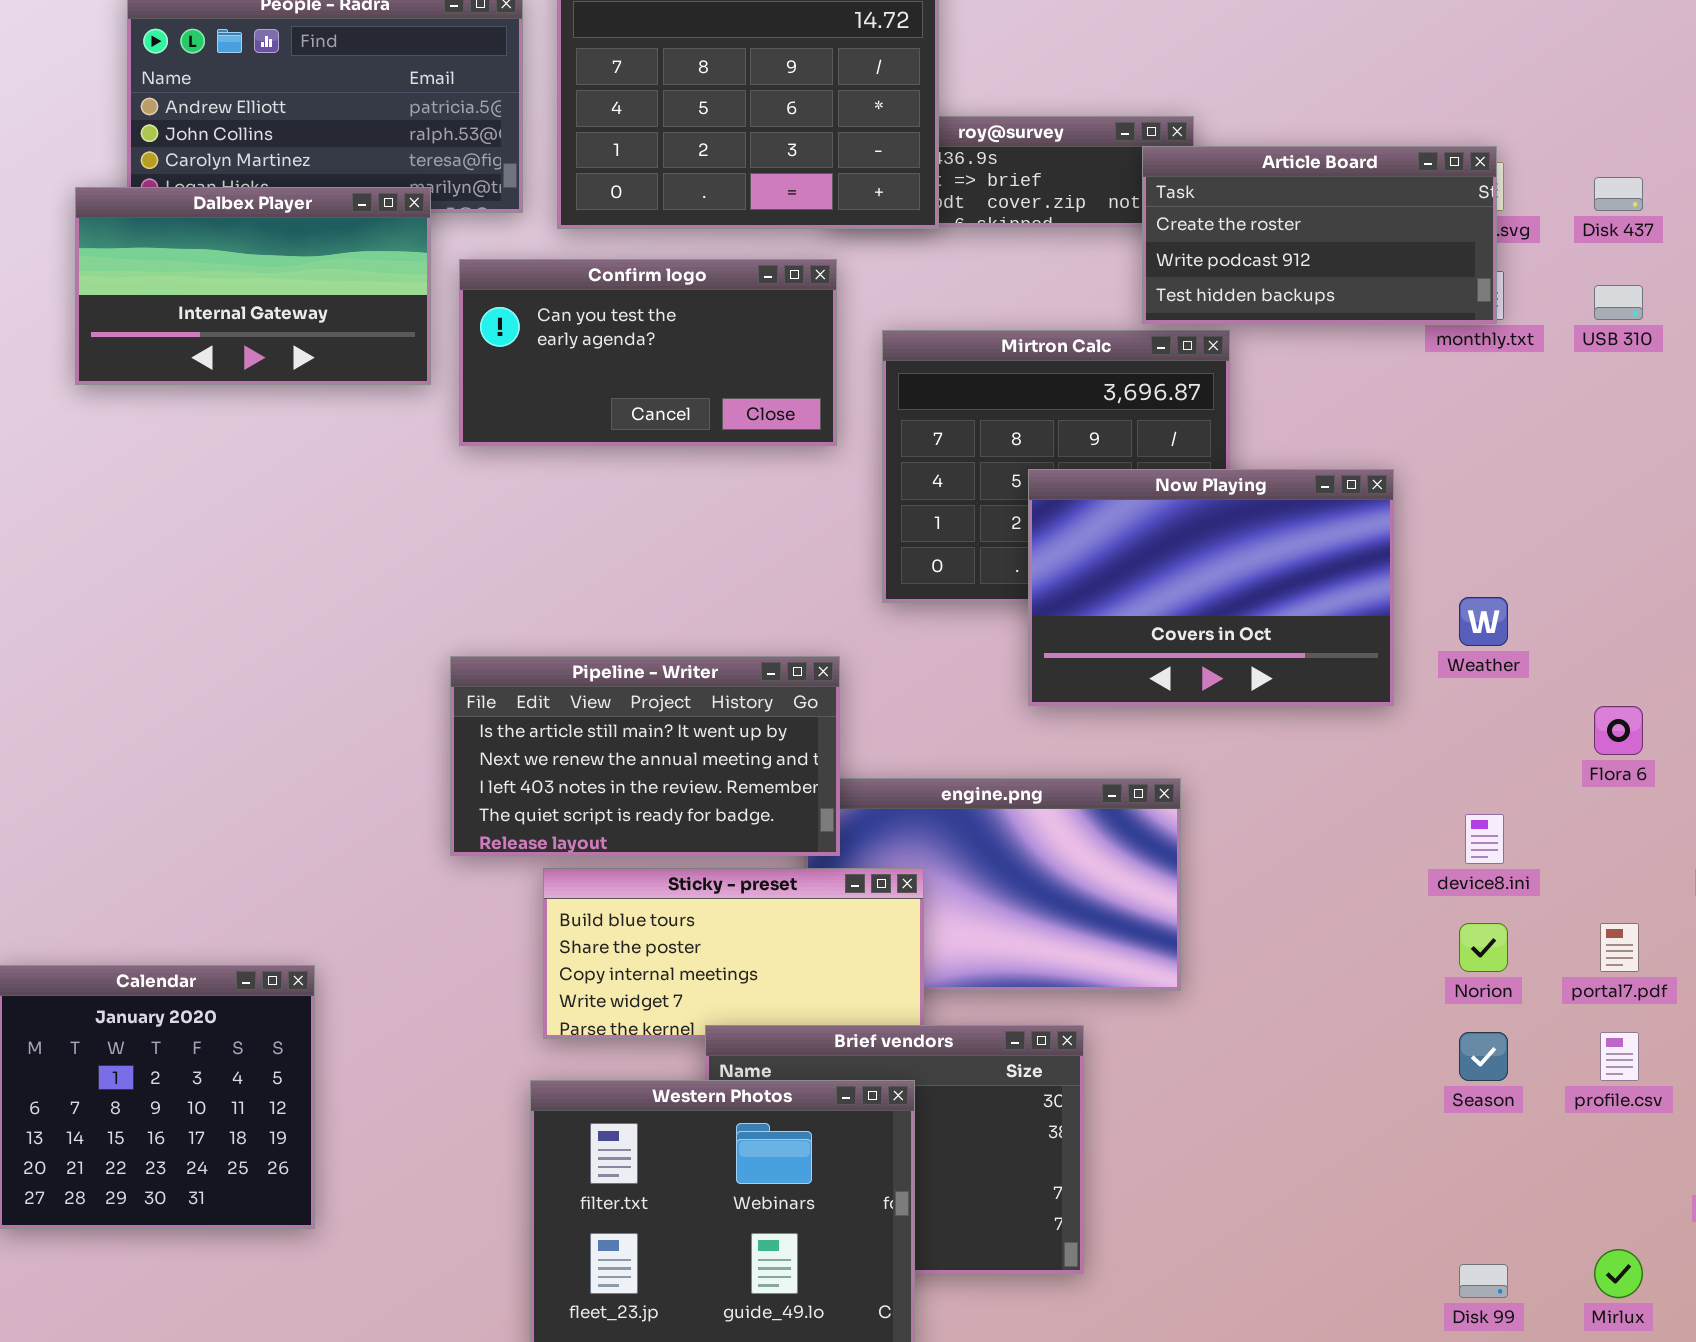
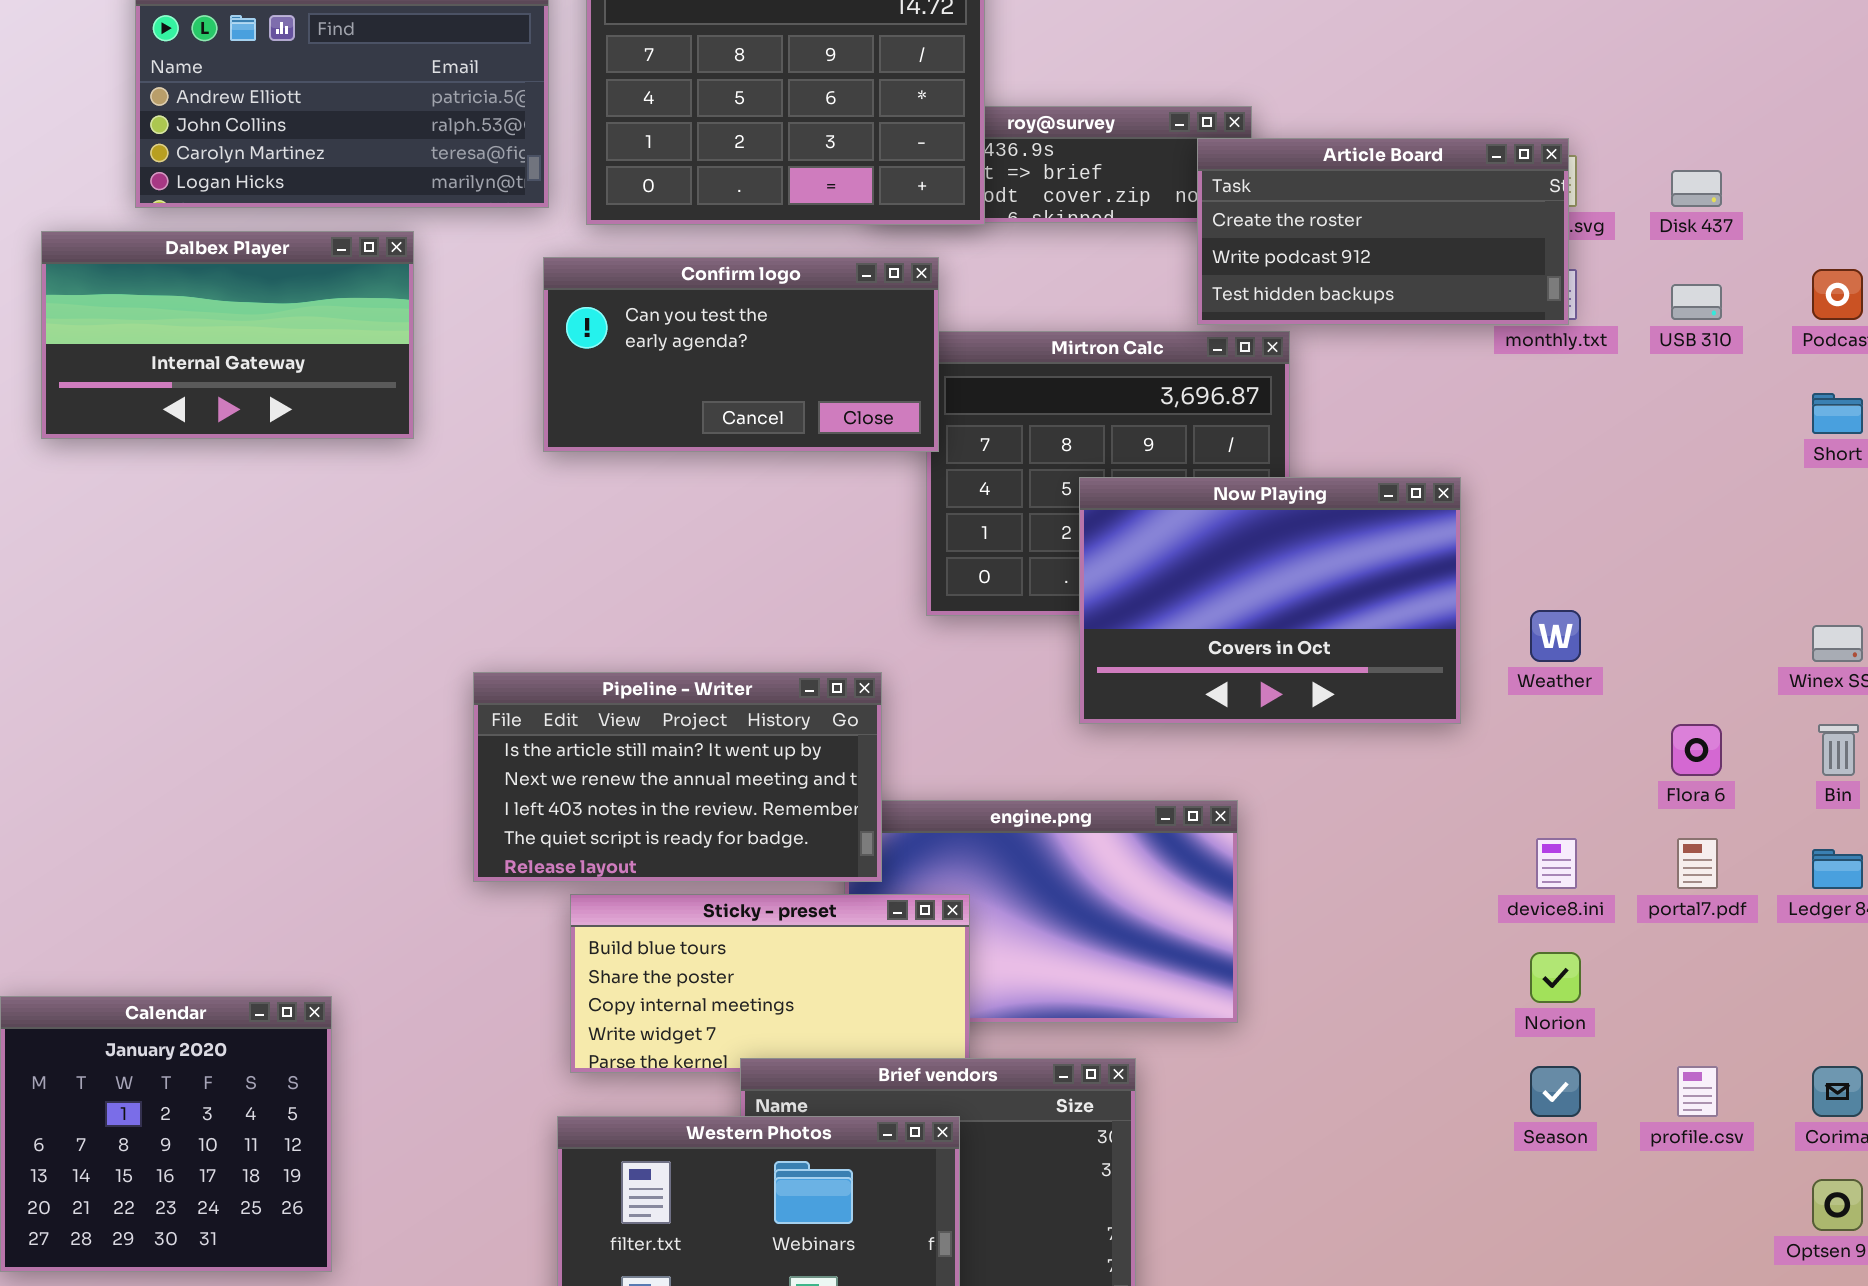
Dalbex Player: [75,187,431,385] -> [41,231,414,439], moved
Confirm logo: [459,259,837,446] -> [543,257,939,452], moved
portal7.pdf: [1600,923,1639,972] -> [1677,838,1718,889], moved

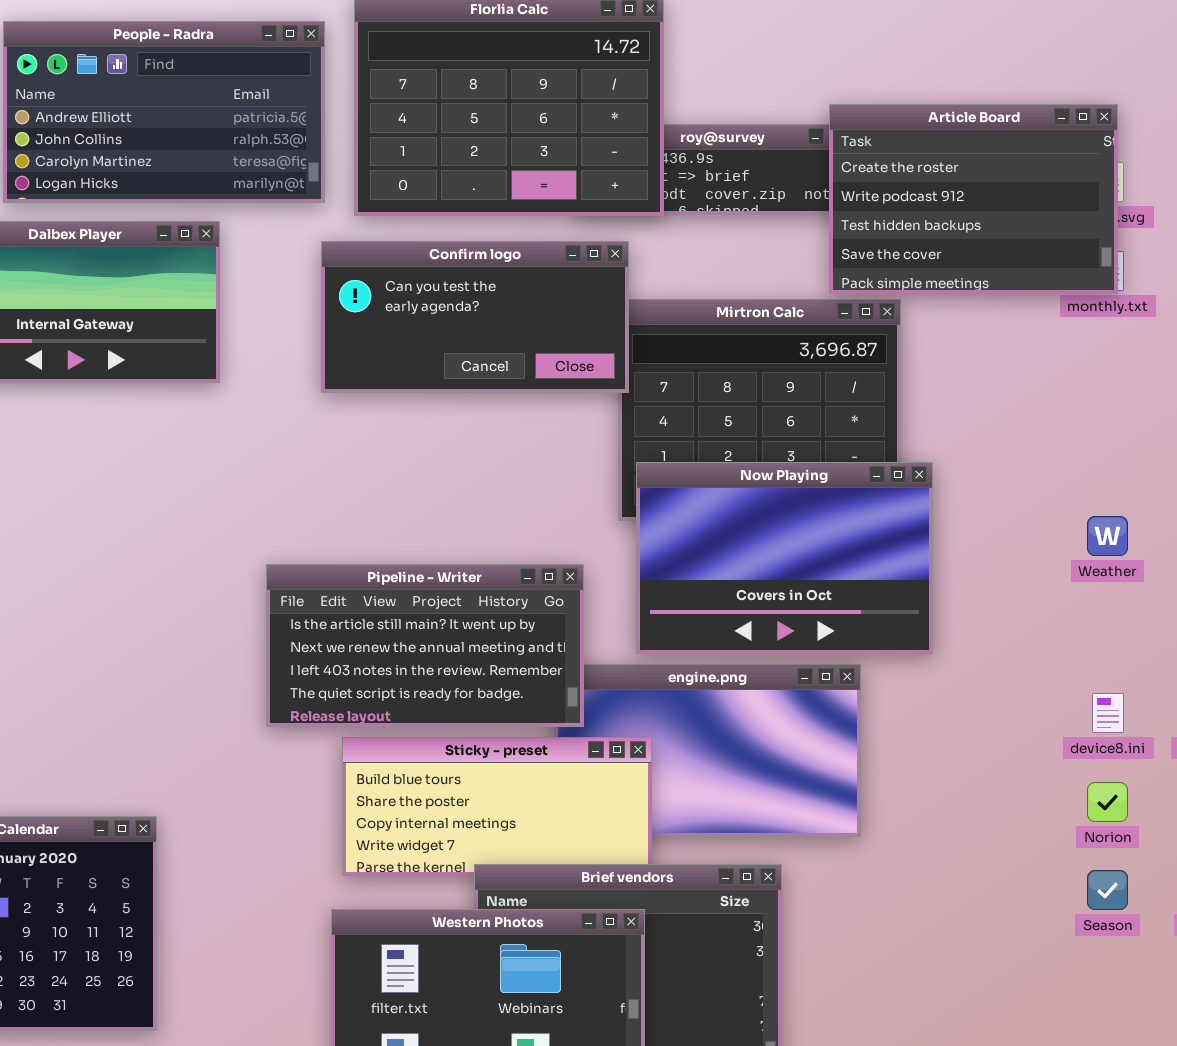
Article Board: [1197,138,1569,325] -> [829,104,1118,294], resized
Now Playing: [1079,477,1461,724] -> [636,462,933,654], moved

